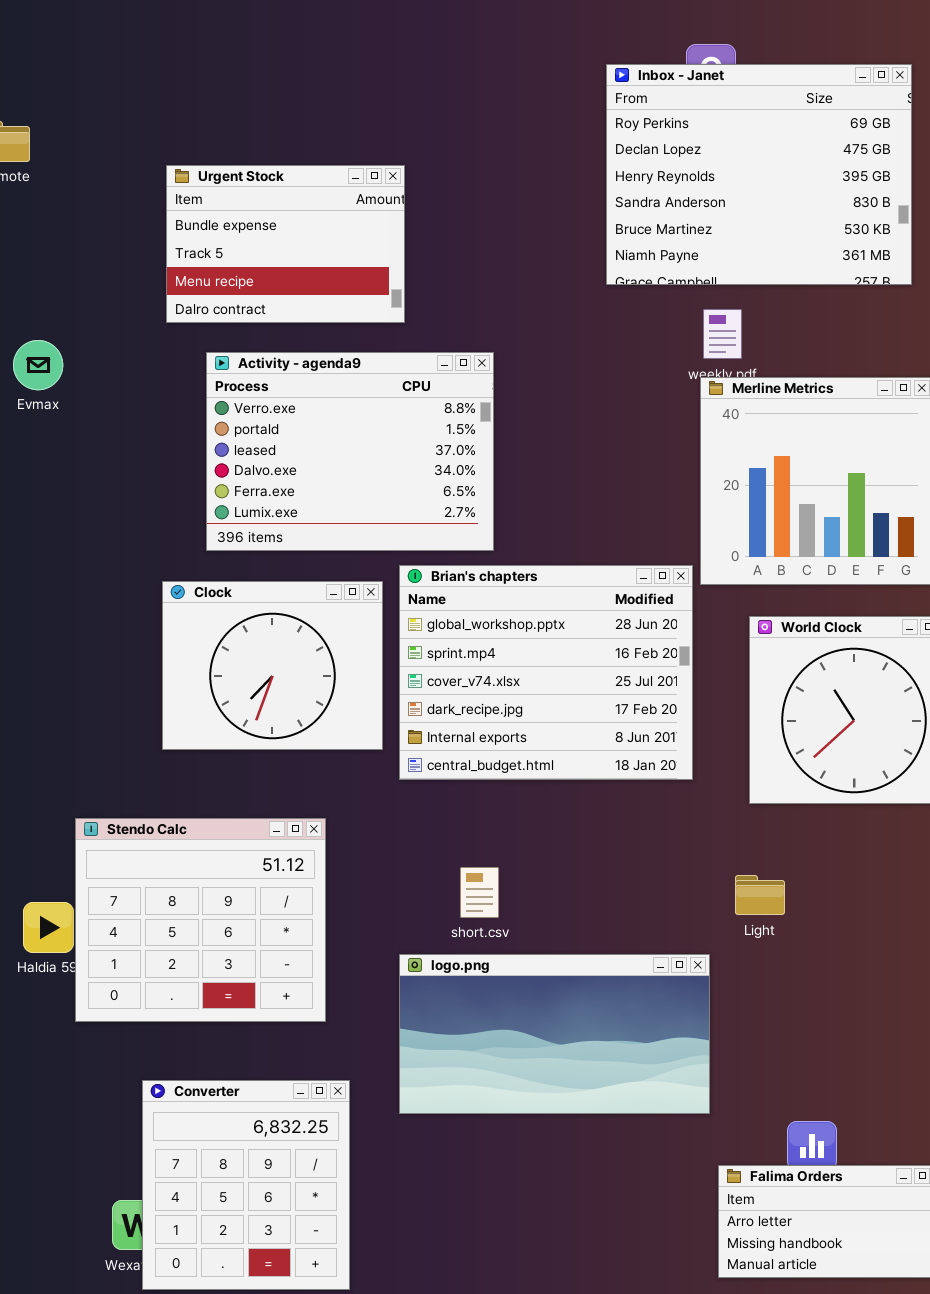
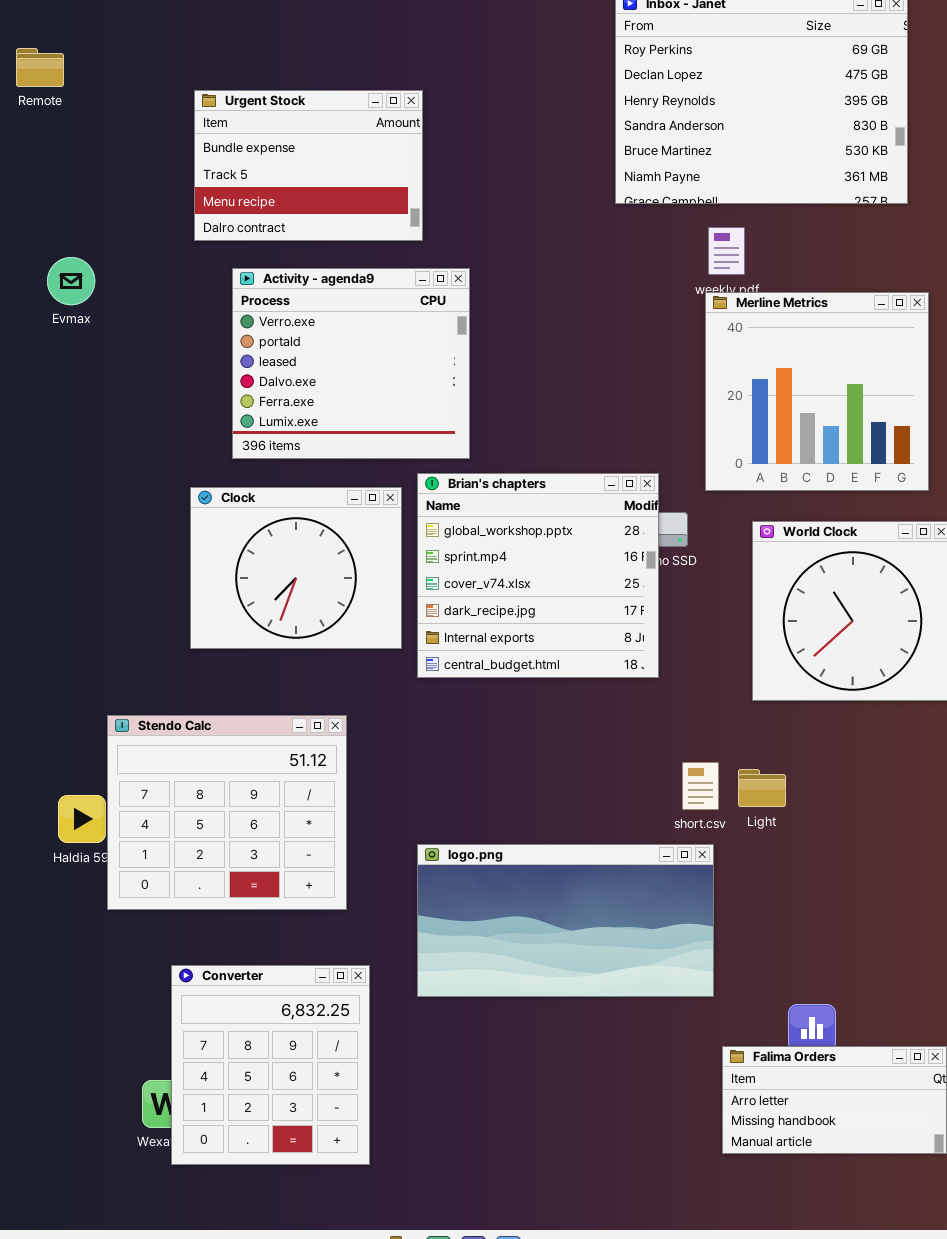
Activity - agenda9: [206,352,494,551] -> [232,268,470,459], resized
Brian's chapters: [399,565,693,780] -> [417,473,659,678], resized
short.csv: [460,867,499,918] -> [682,762,719,810], moved

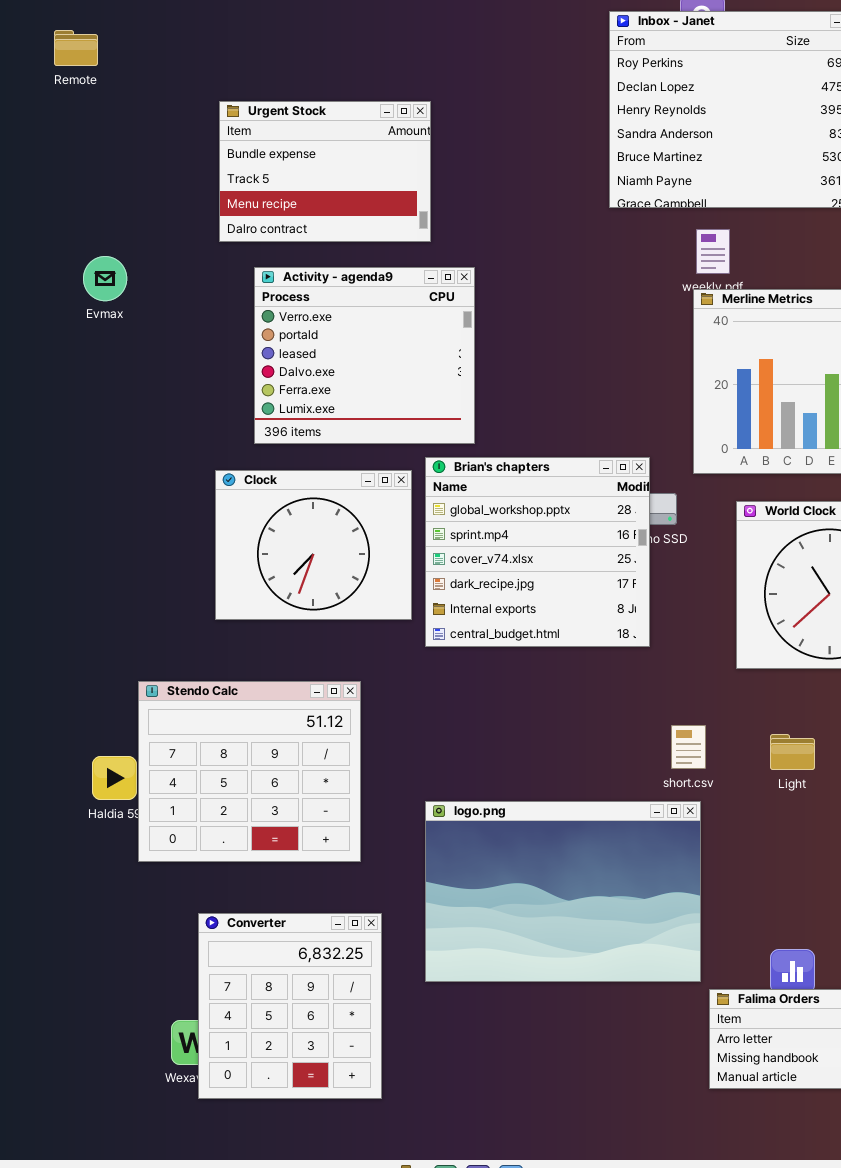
Remote: [16,48,64,87] -> [54,30,98,66], moved
Light: [738,769,786,807] -> [770,734,815,770], moved
logo.png: [417,844,714,997] -> [425,801,701,982], resized

